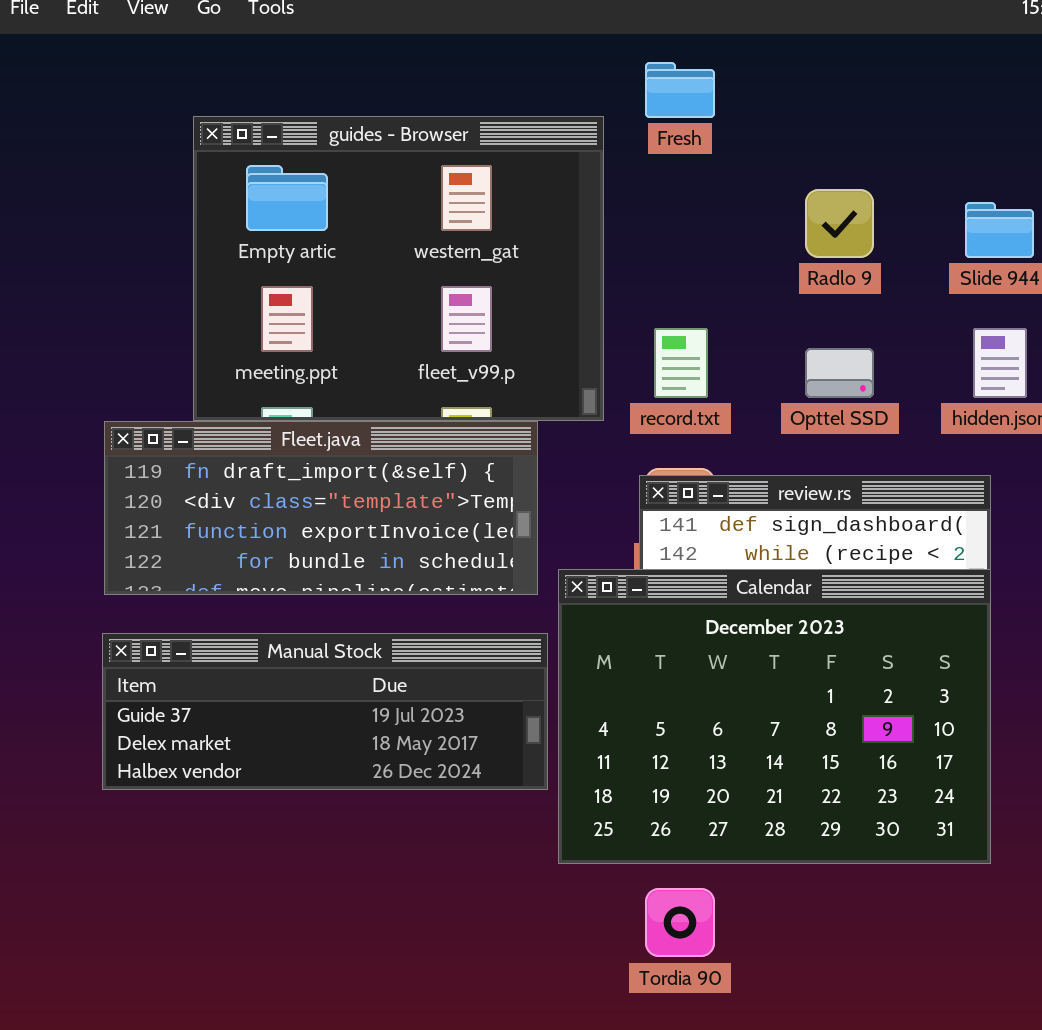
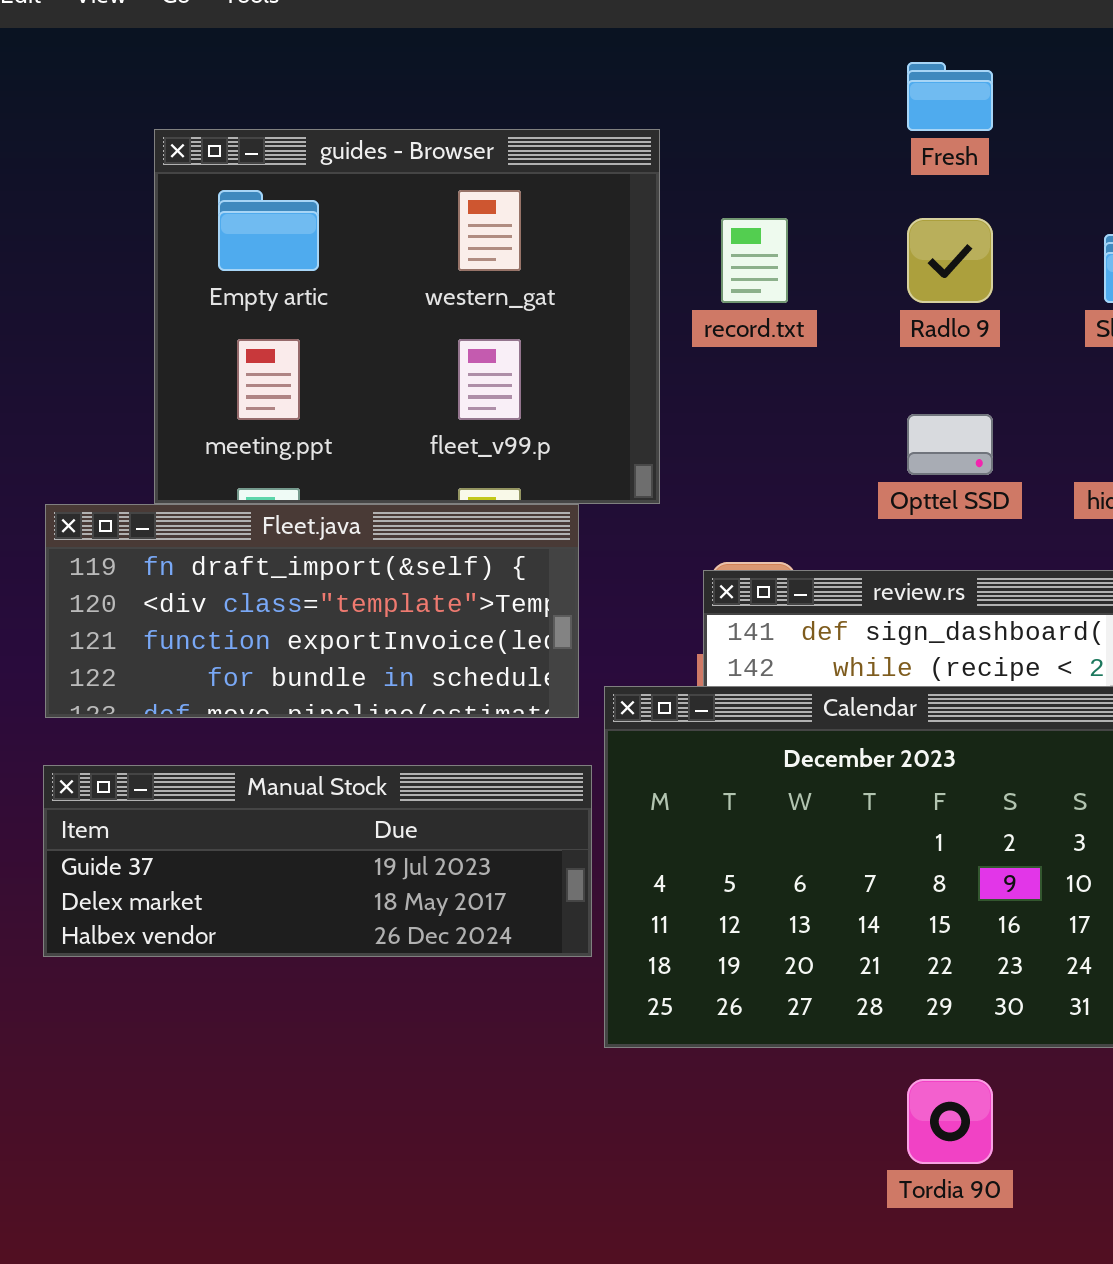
Fresh: [645,62,715,118] -> [907,62,993,131], moved
record.txt: [654,328,708,398] -> [721,218,788,303], moved
Tordia 90: [645,888,715,957] -> [907,1079,993,1164], moved

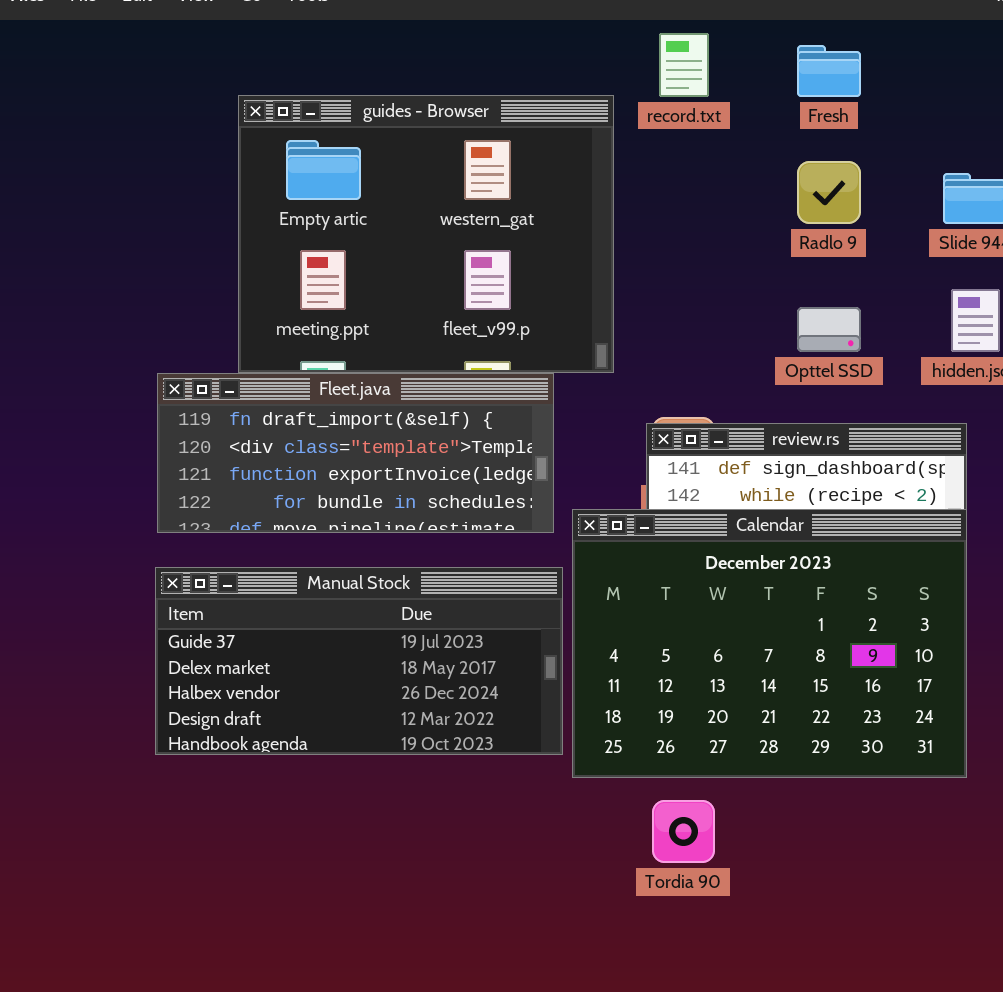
record.txt: [721,218,788,303] -> [659,33,709,97], moved
Manual Stock: [43,765,592,957] -> [155,567,563,755], resized
Tordia 90: [907,1079,993,1164] -> [652,800,715,863], moved

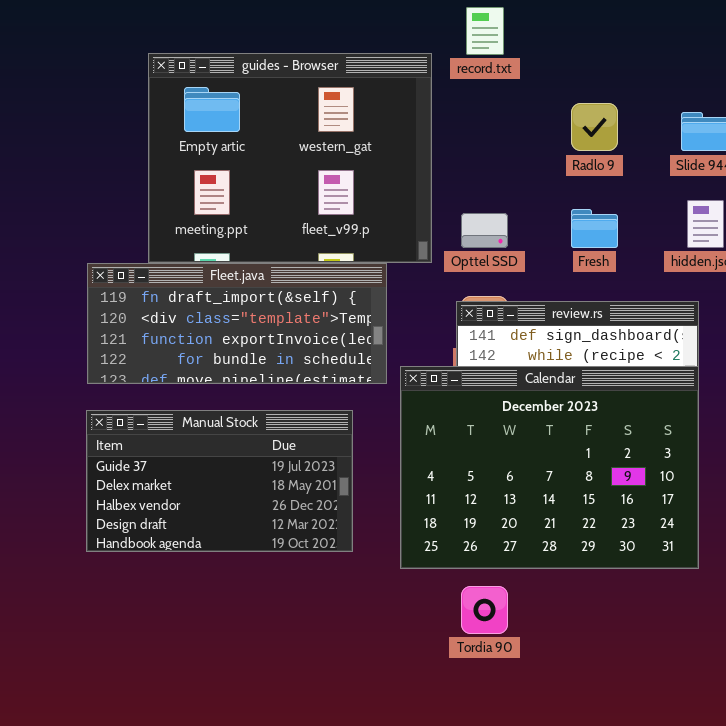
Fresh: [797,45,861,97] -> [571,209,618,248], moved
Opttel SSD: [797,307,861,352] -> [461,213,508,248], moved
Manual Stock: [155,567,563,755] -> [86,410,353,552], resized

